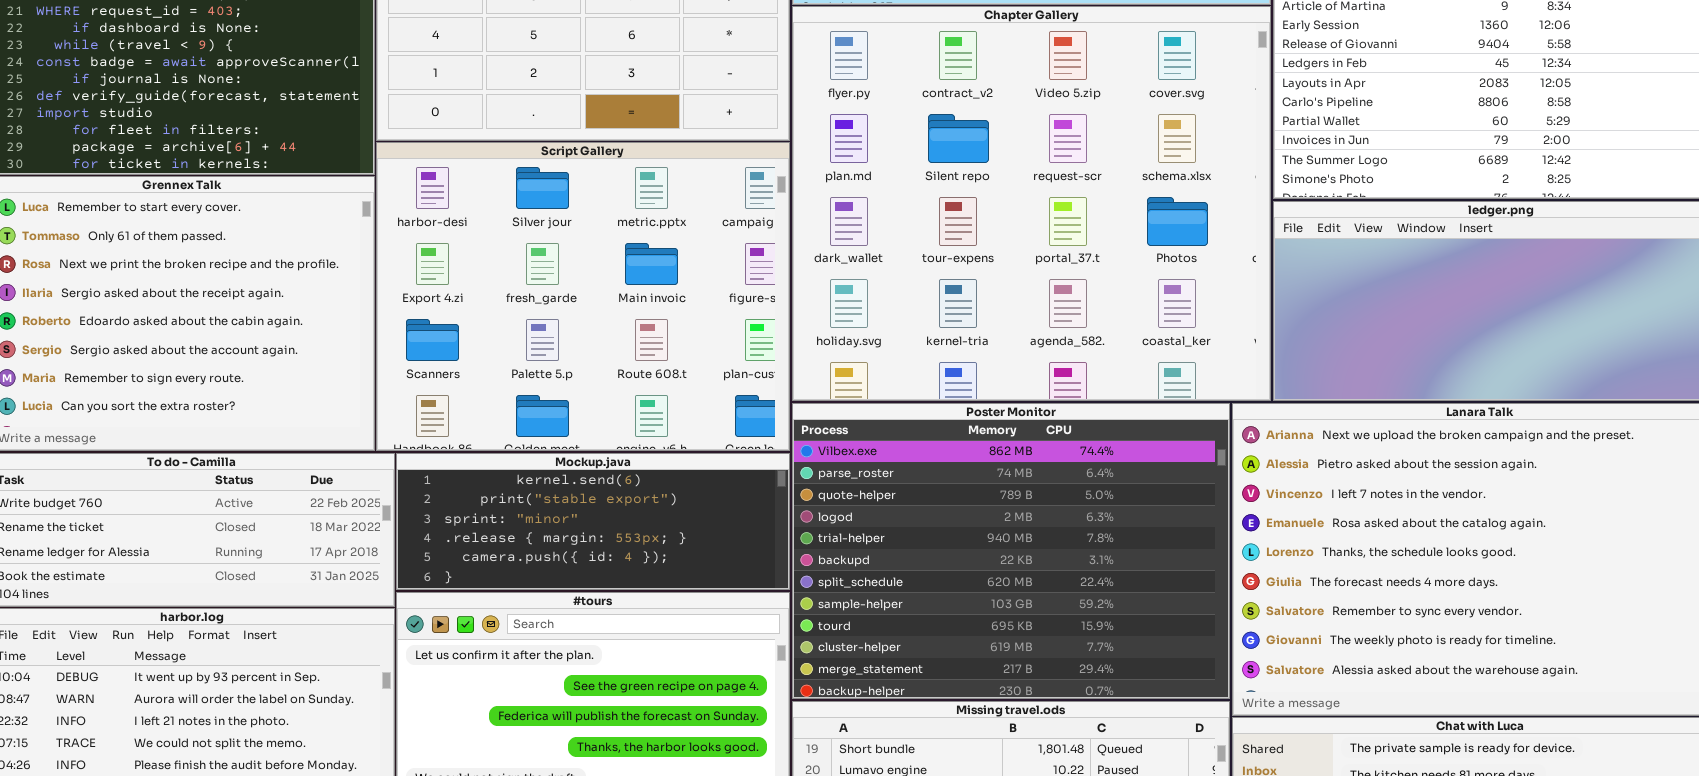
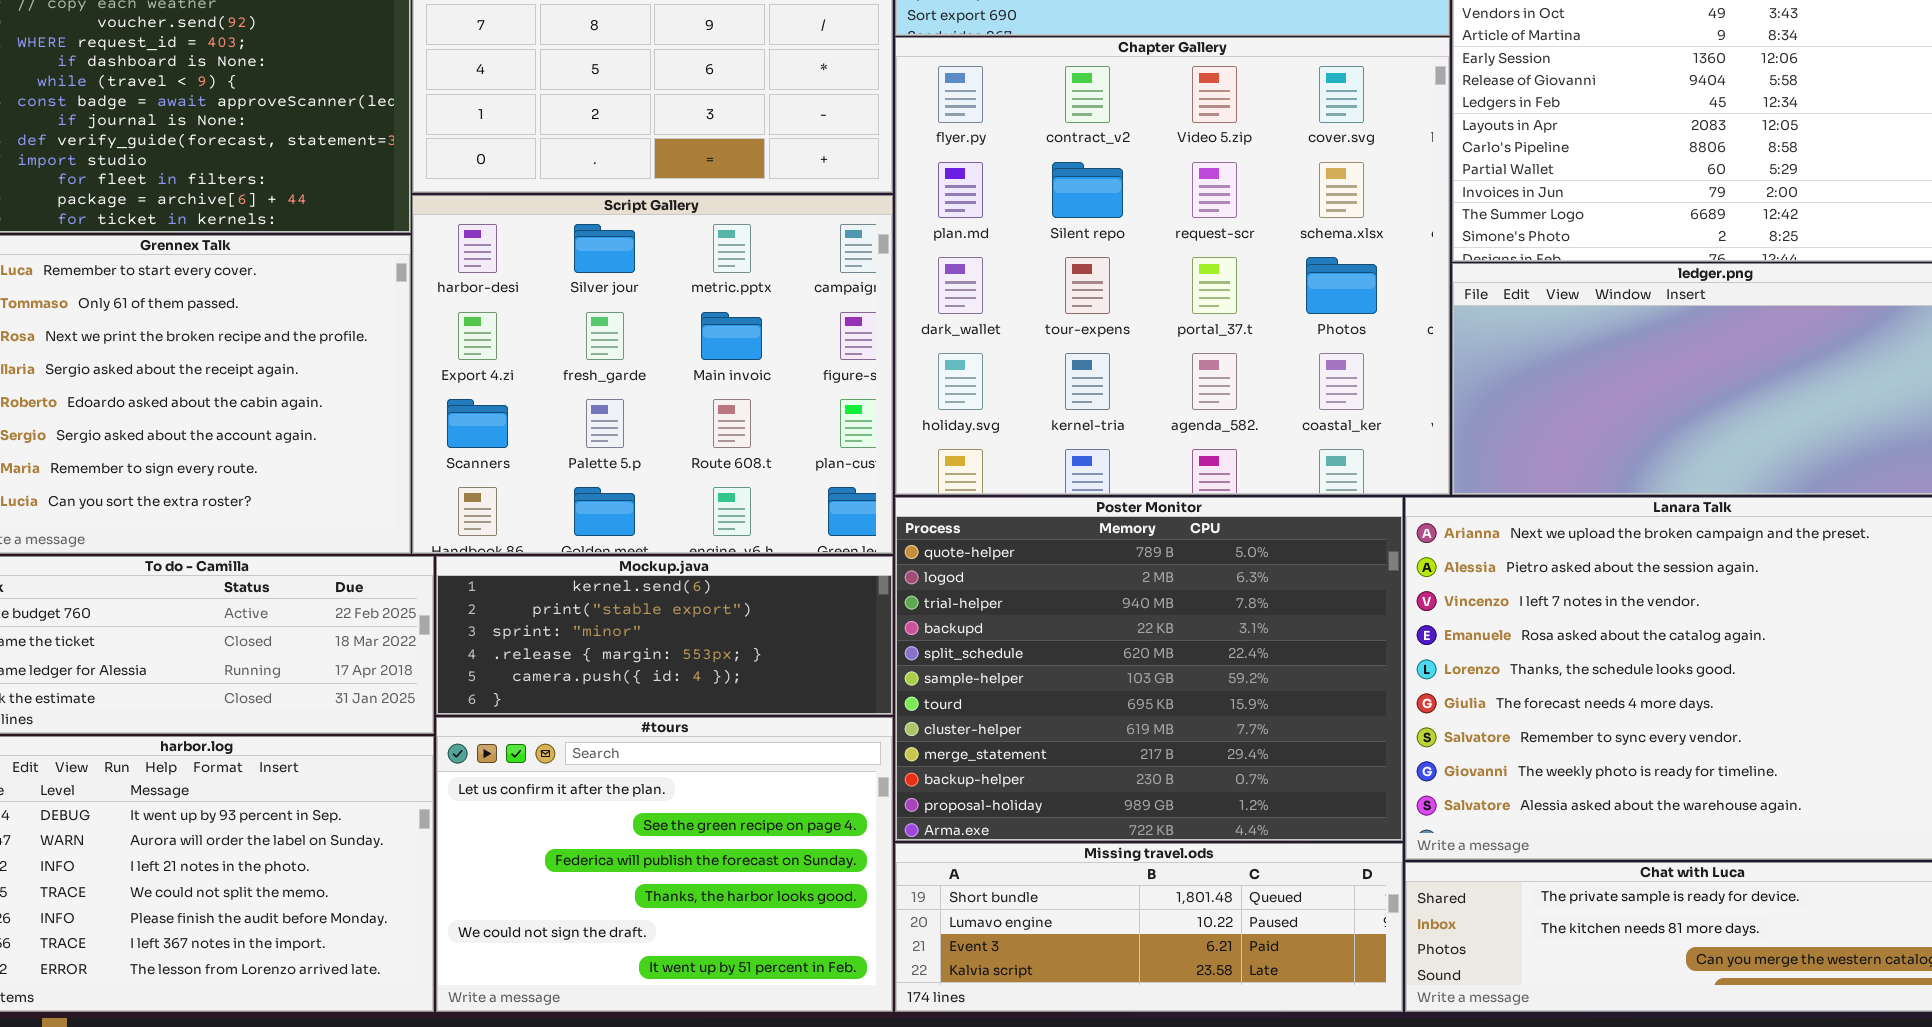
Poster Monitor: [792,403,1230,699] -> [895,497,1403,841], scrolled down 2 rows

